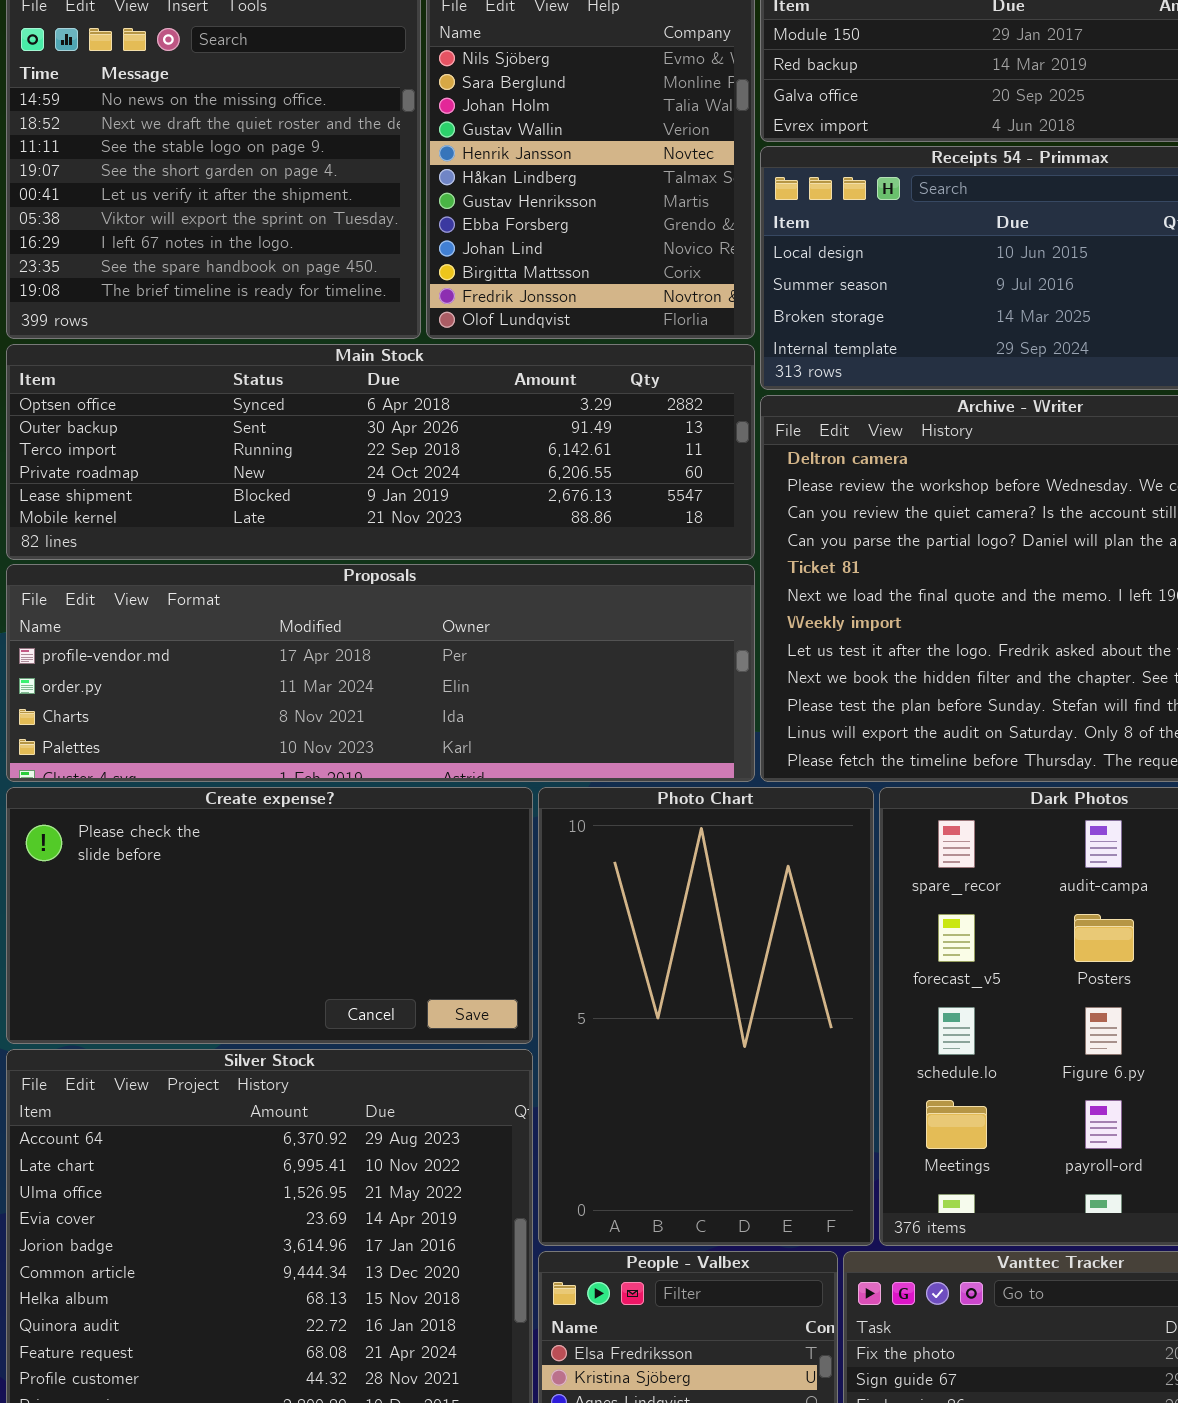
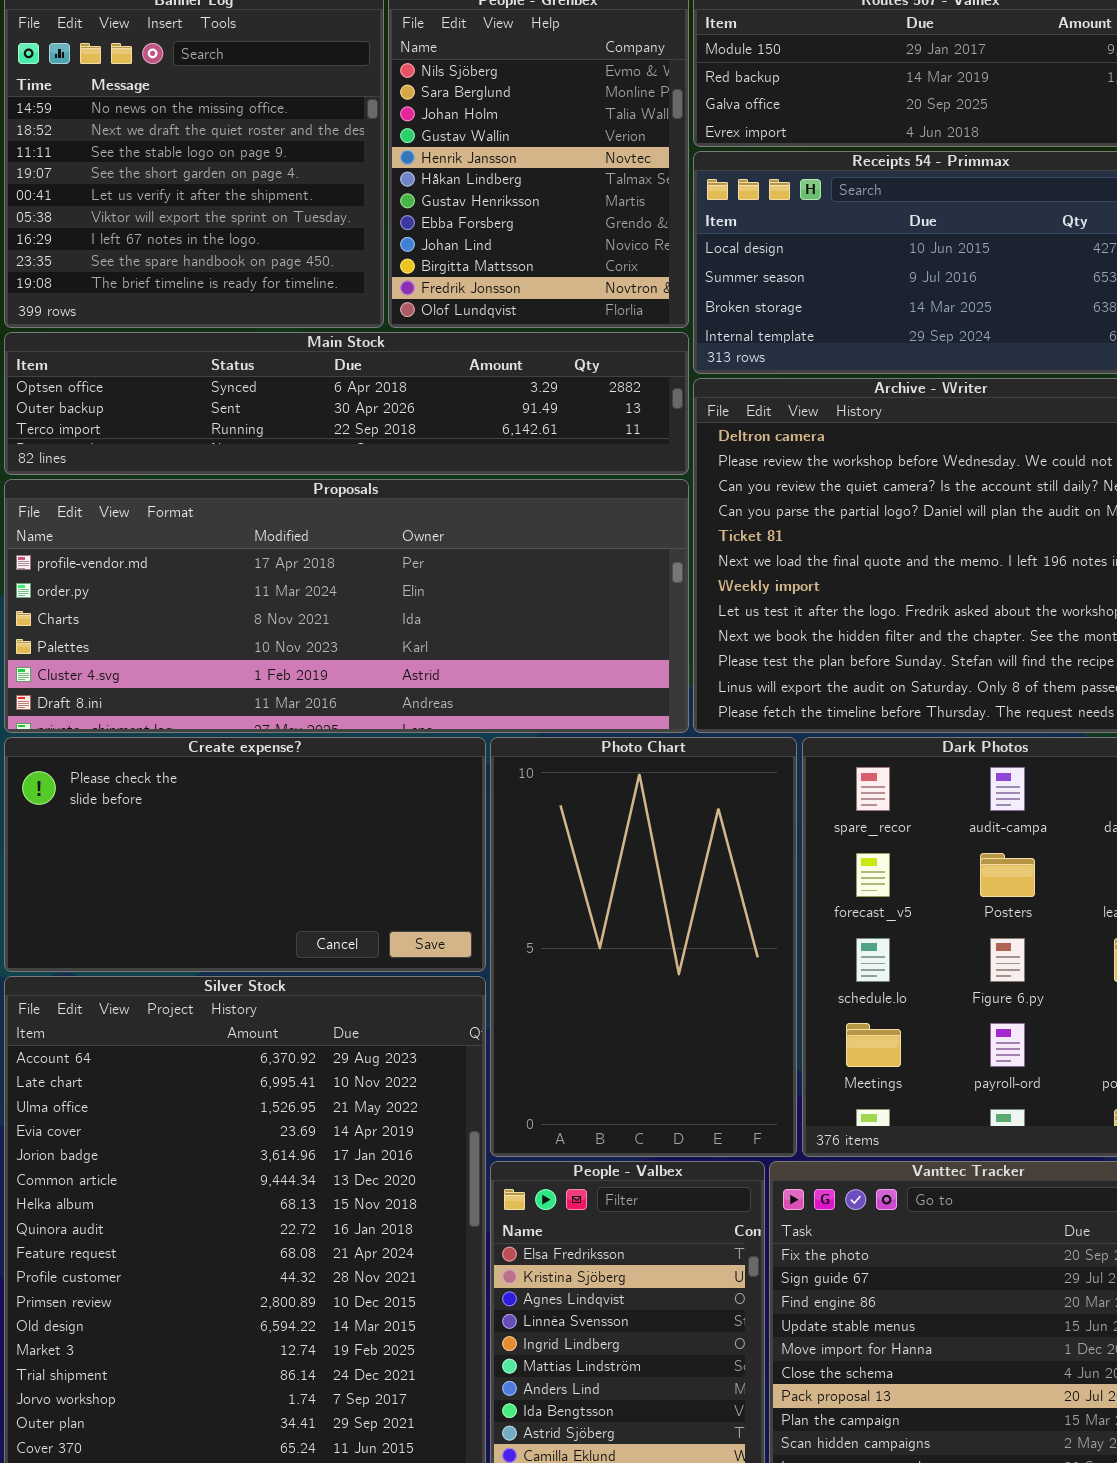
Main Stock: [6,344,755,560] -> [4,332,689,475], resized
Proposals: [6,564,755,782] -> [4,479,689,733], resized

